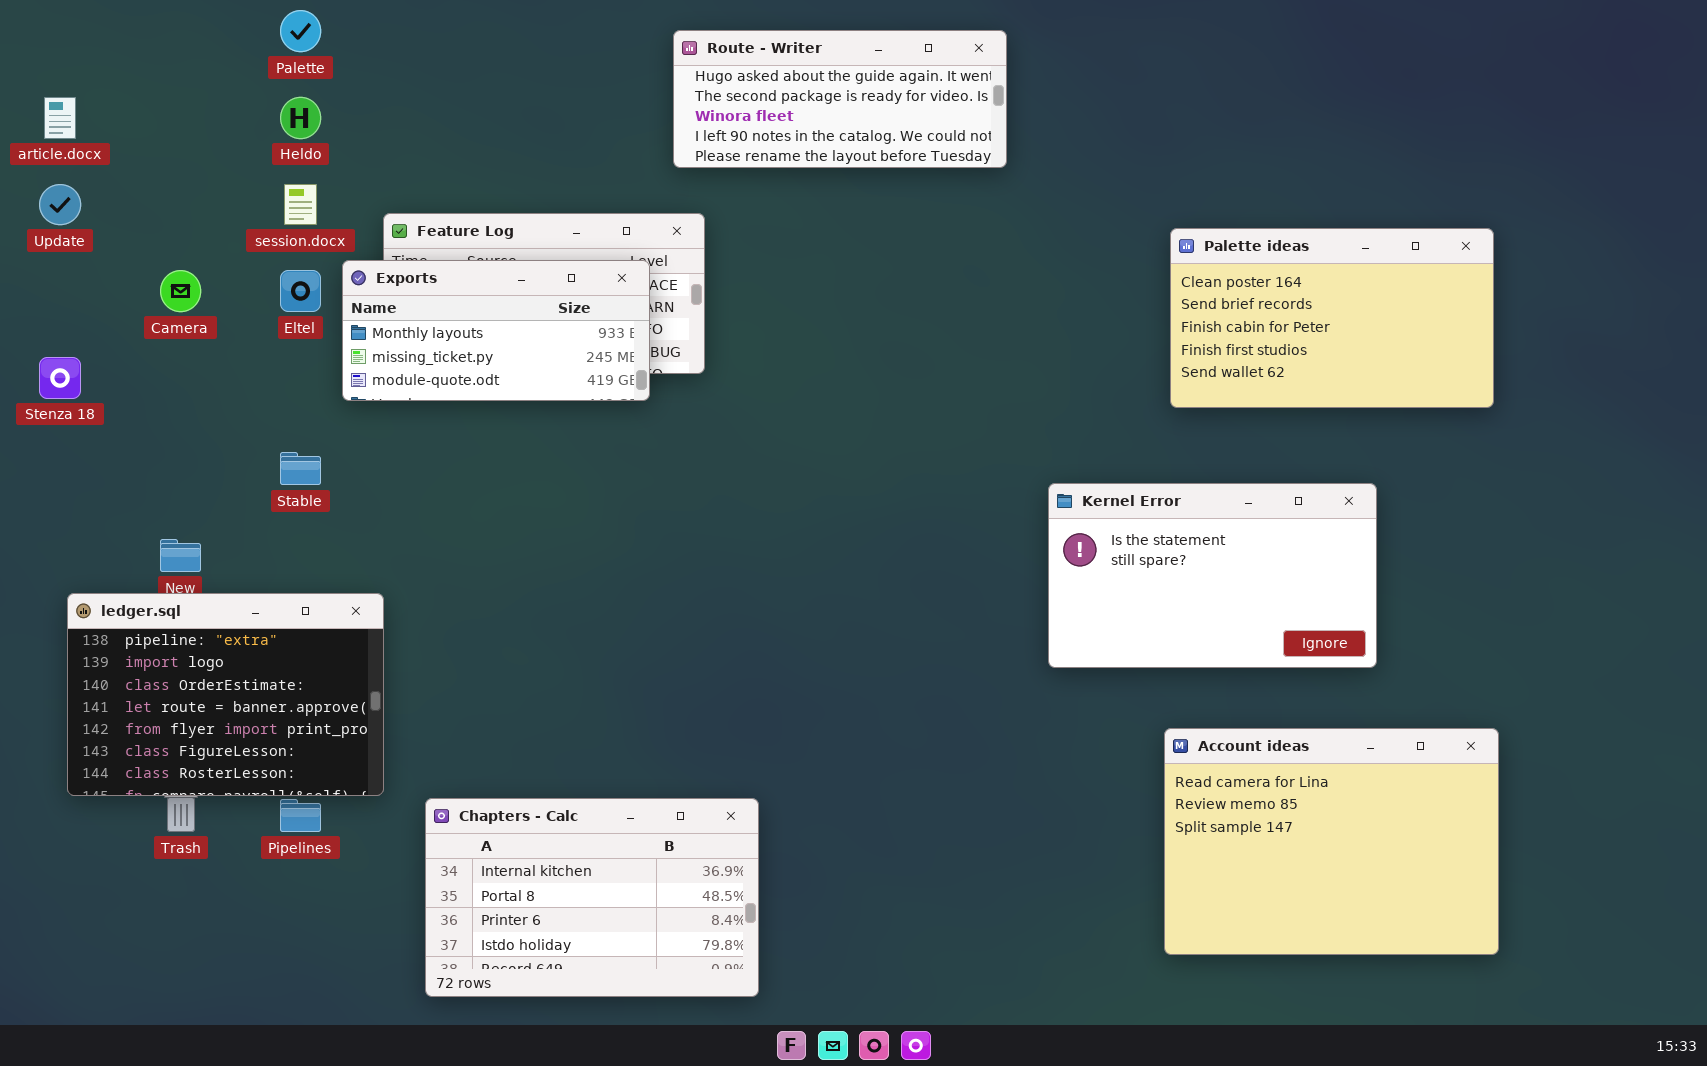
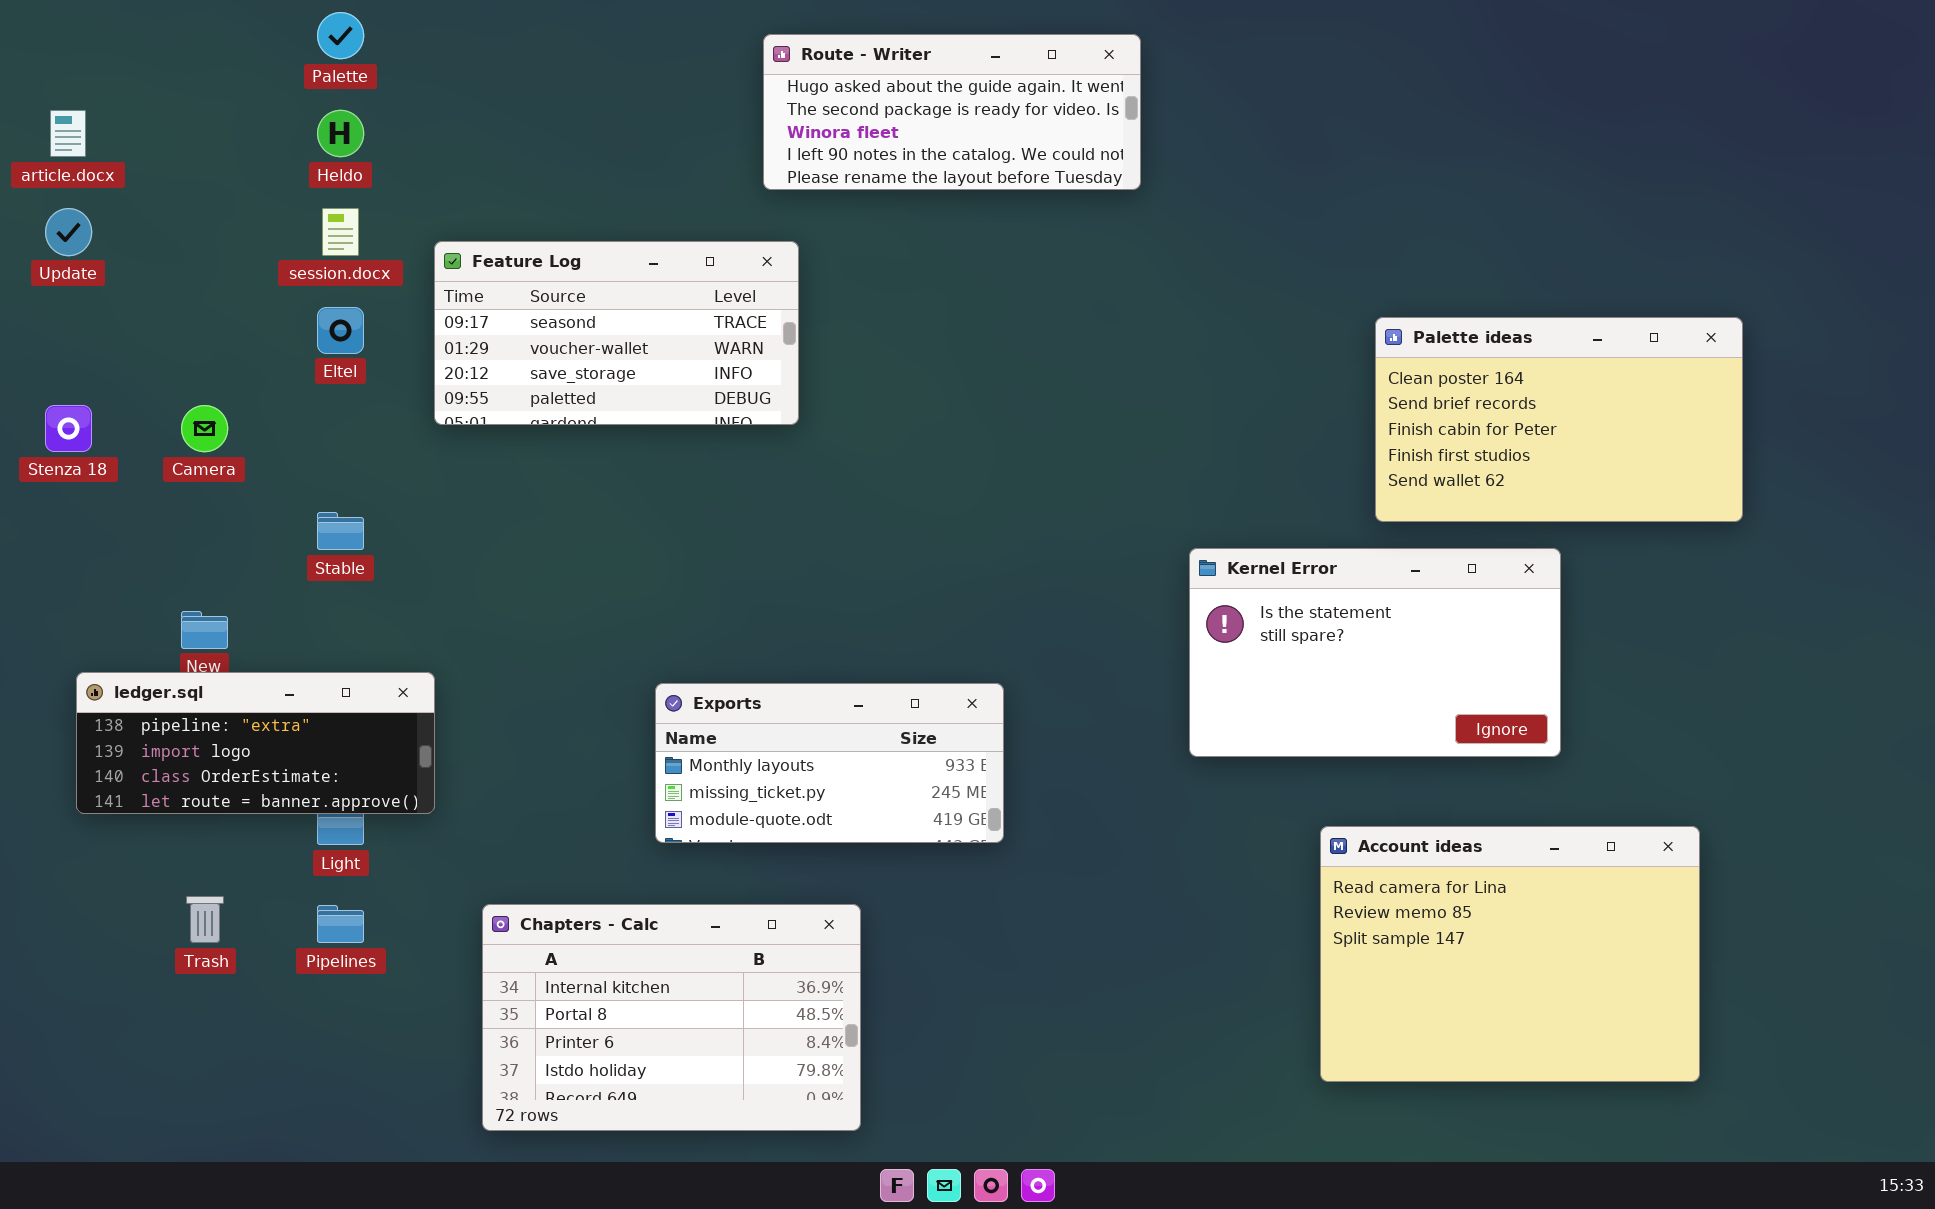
Palette ideas: [1170,228,1494,408] -> [1375,317,1743,522], moved
Exports: [342,260,650,401] -> [655,683,1004,843], moved
Camera: [160,270,201,312] -> [181,405,228,452], moved
ledger.sql: [67,593,384,796] -> [76,672,435,814], resized

